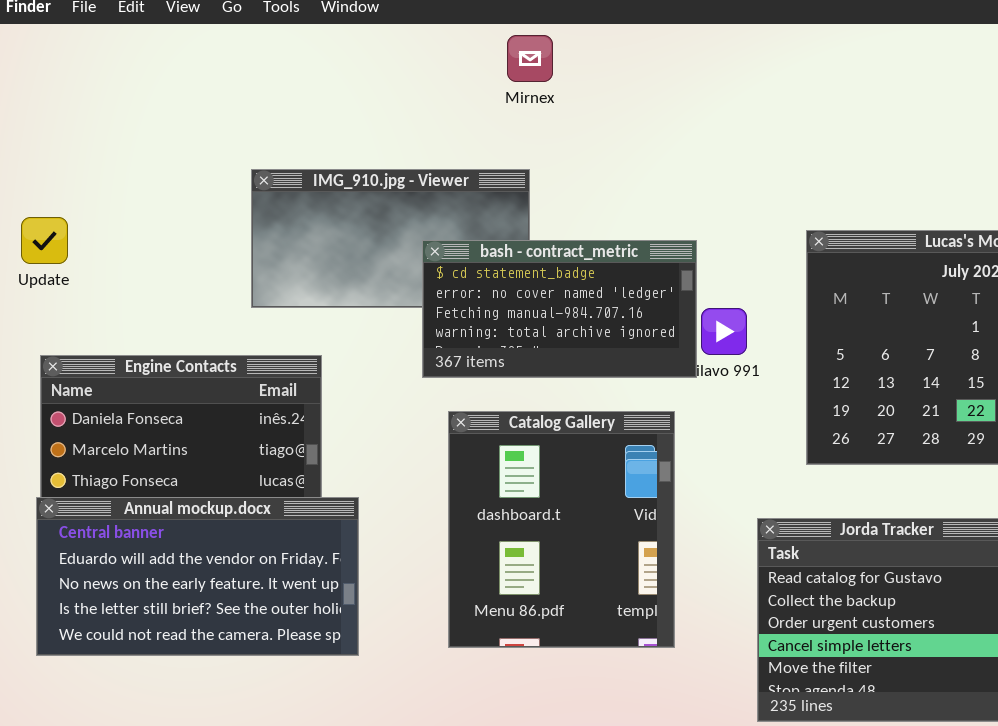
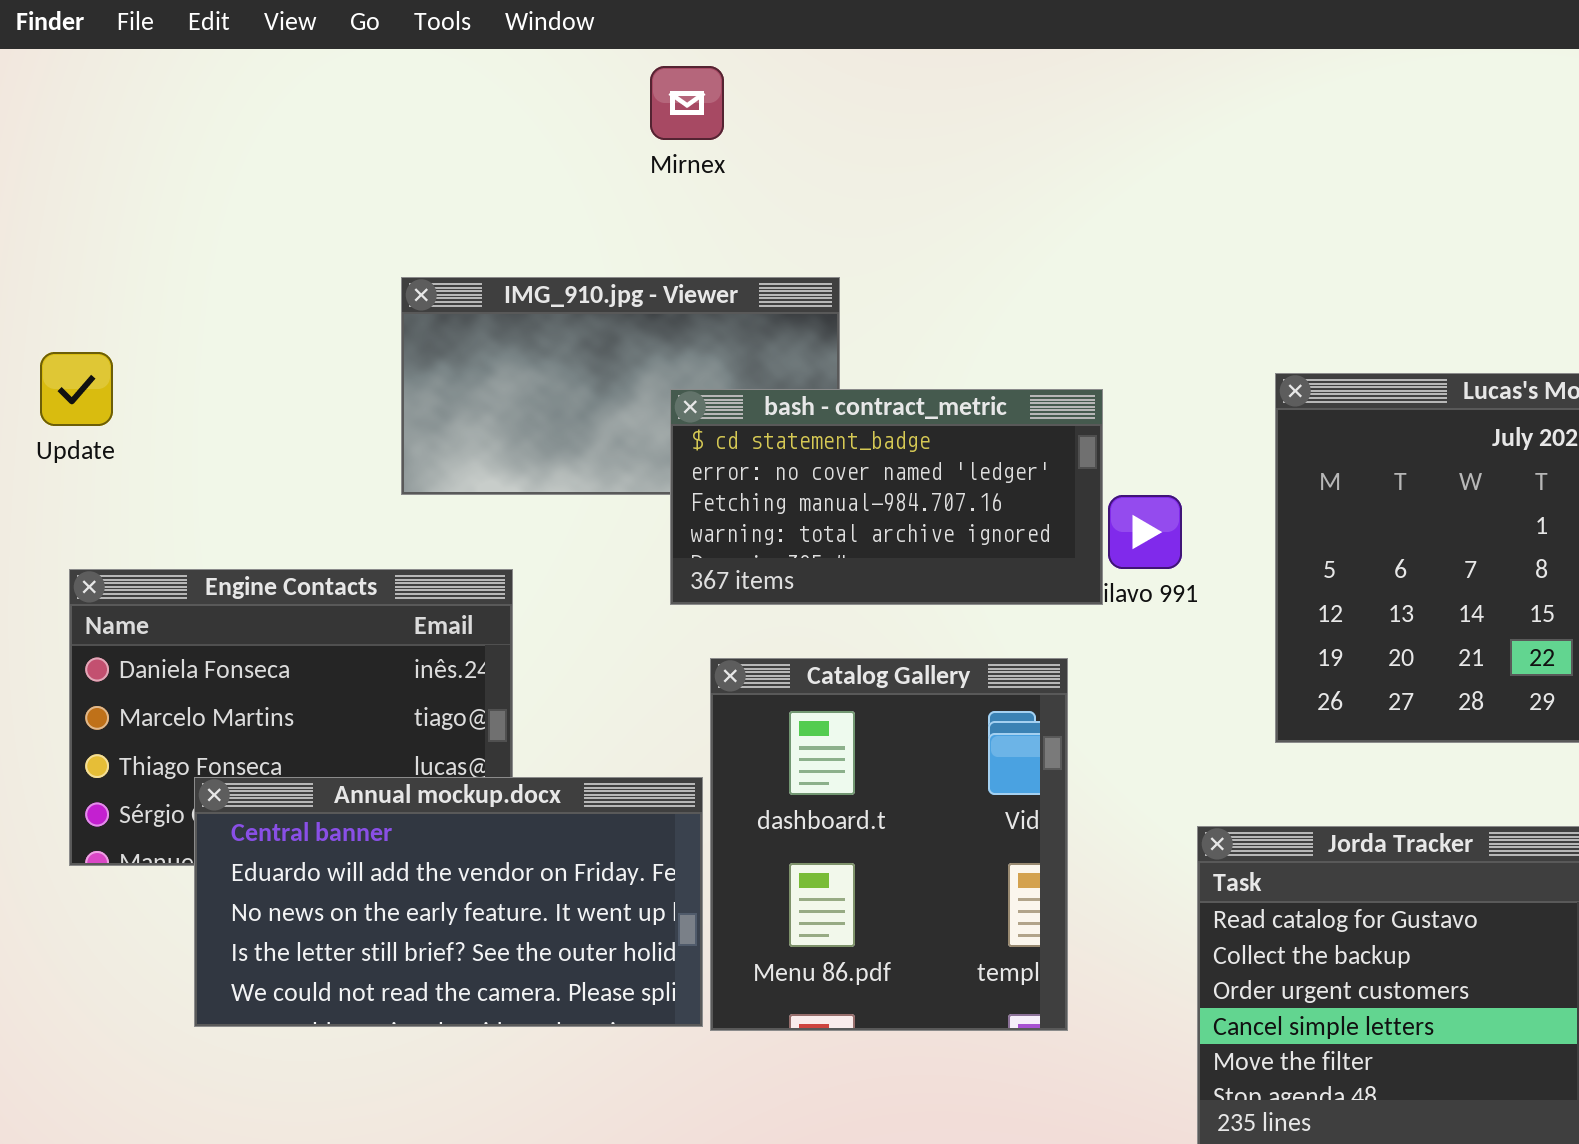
Mirnex: [507,35,553,82] -> [650,66,724,140], moved
Annual mockup.docx: [36,497,359,656] -> [194,777,703,1027], moved

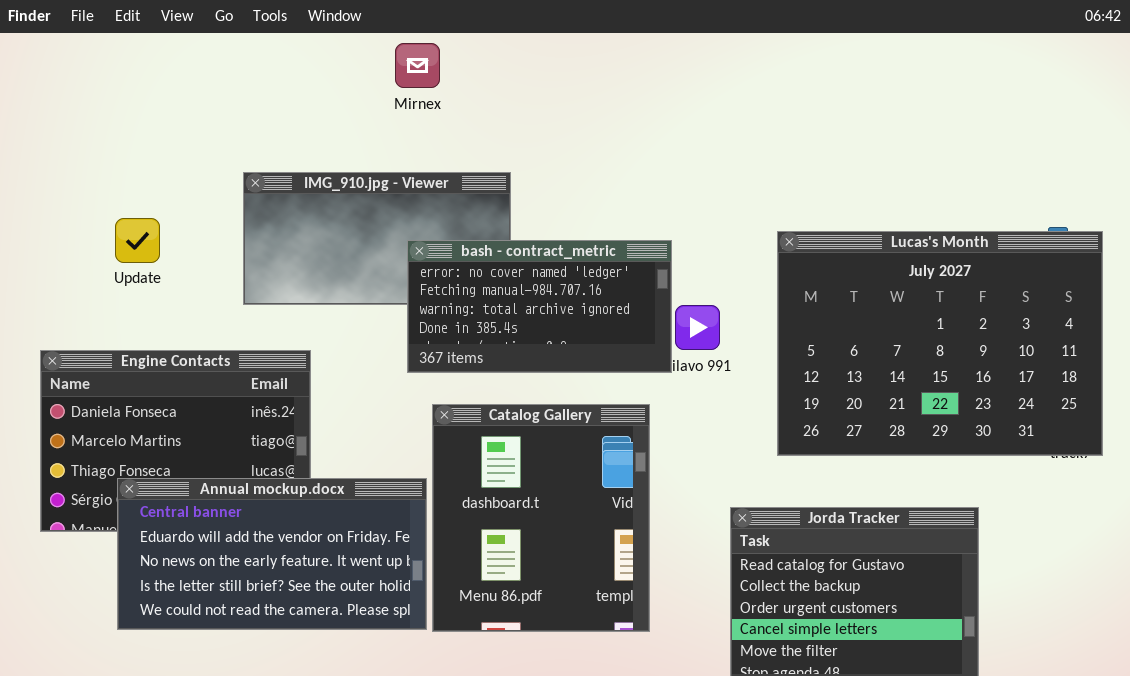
Update: [40,352,113,426] -> [115,218,160,263], moved
bash - contract_metric: [670,389,1103,605] -> [407,240,672,373], scrolled down 1 row

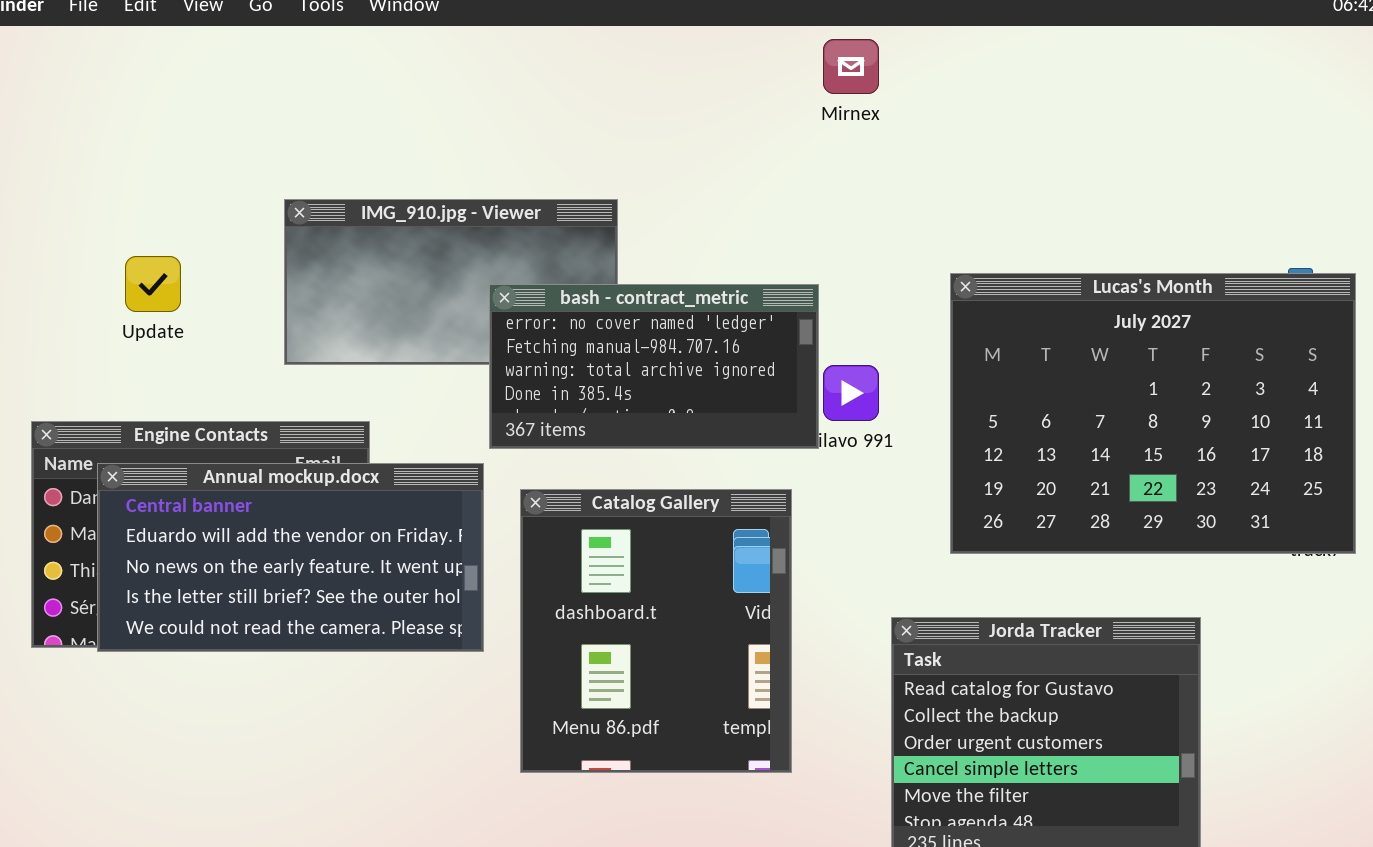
Mirnex: [395,43,440,88] -> [823,39,879,94], moved
Annual mockup.docx: [117,478,427,630] -> [97,463,484,652], moved

